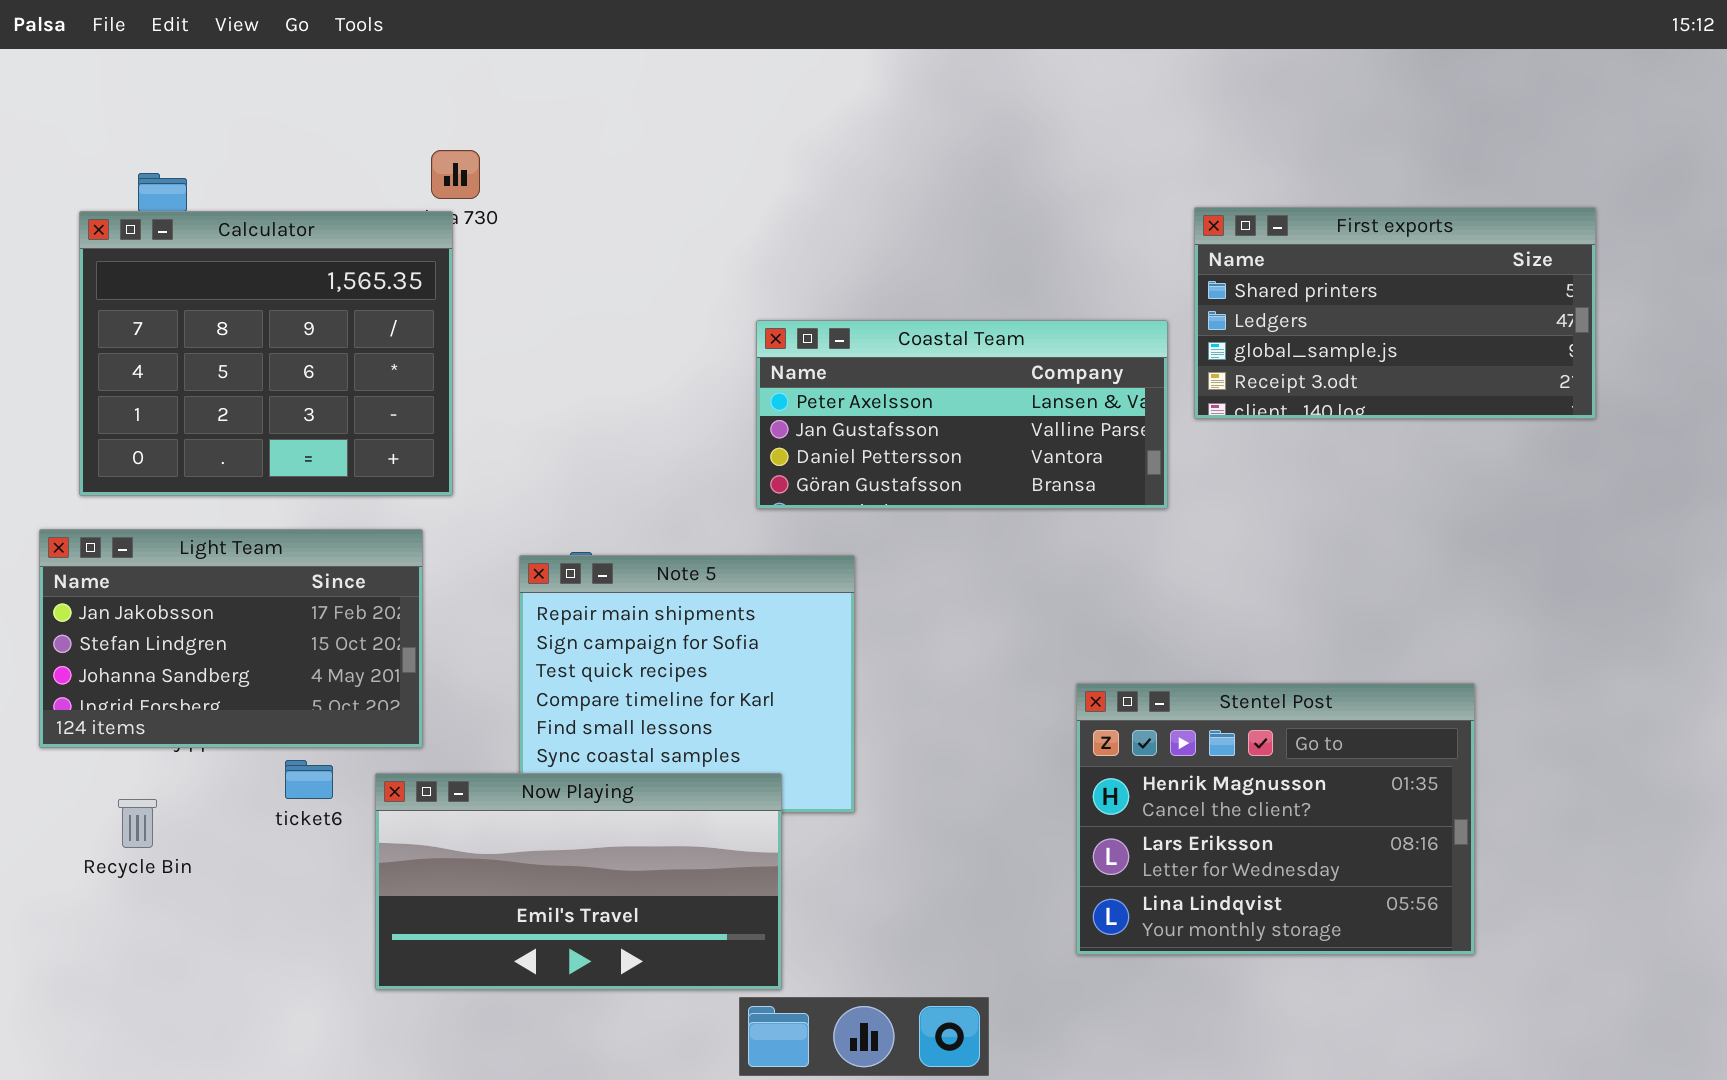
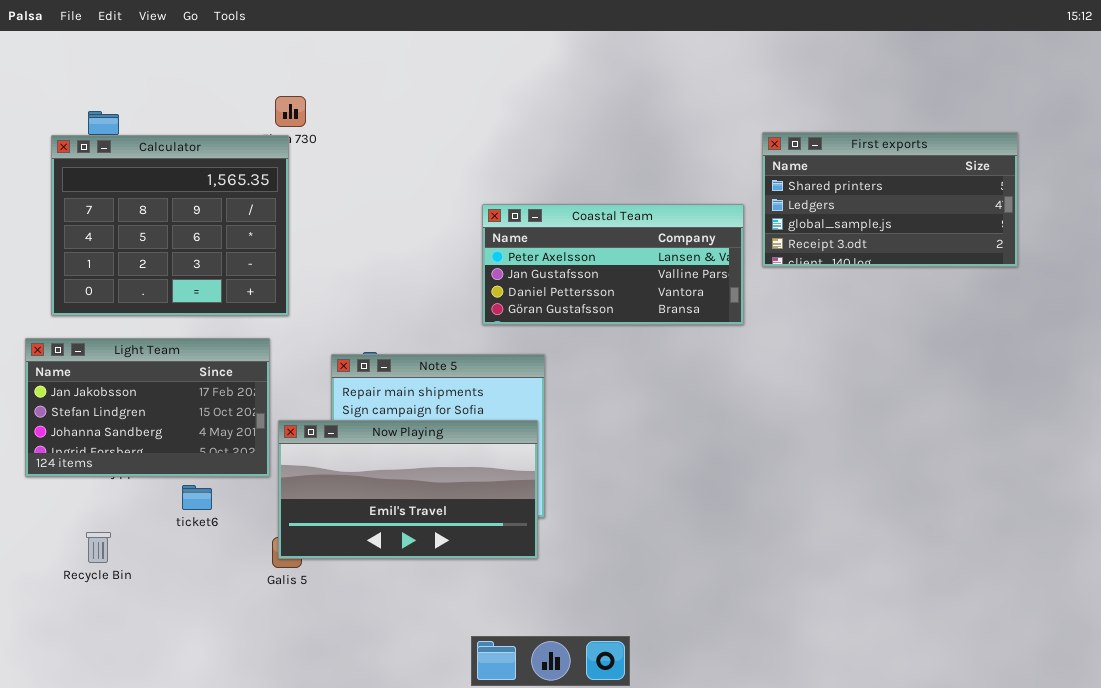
Stentel Post: [1076,683,1475,955] -> none, closed
Now Playing: [375,773,782,990] -> [278,420,538,559], moved
Recycle Bin: [118,799,157,848] -> [86,532,111,563], moved

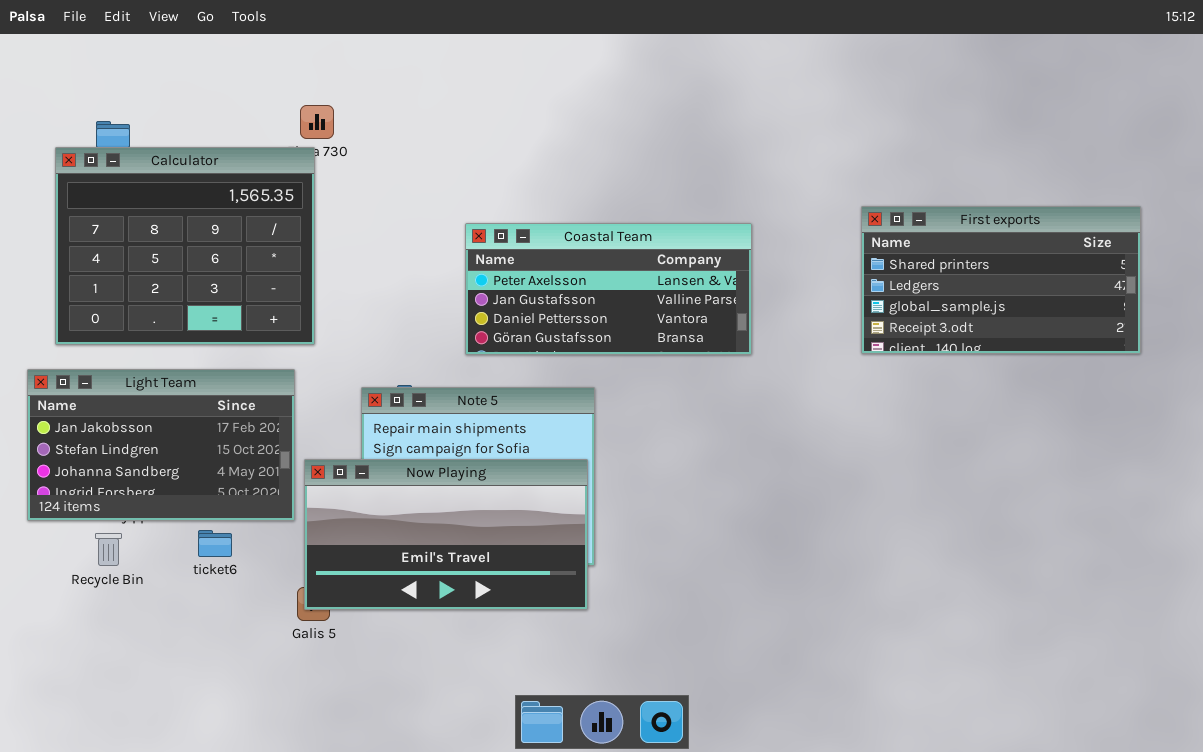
First exports: [762,132,1018,267] -> [861,206,1141,354], moved
Coastal Team: [482,204,744,325] -> [465,223,752,355], moved
Recycle Bin: [86,532,111,563] -> [95,533,122,566], moved

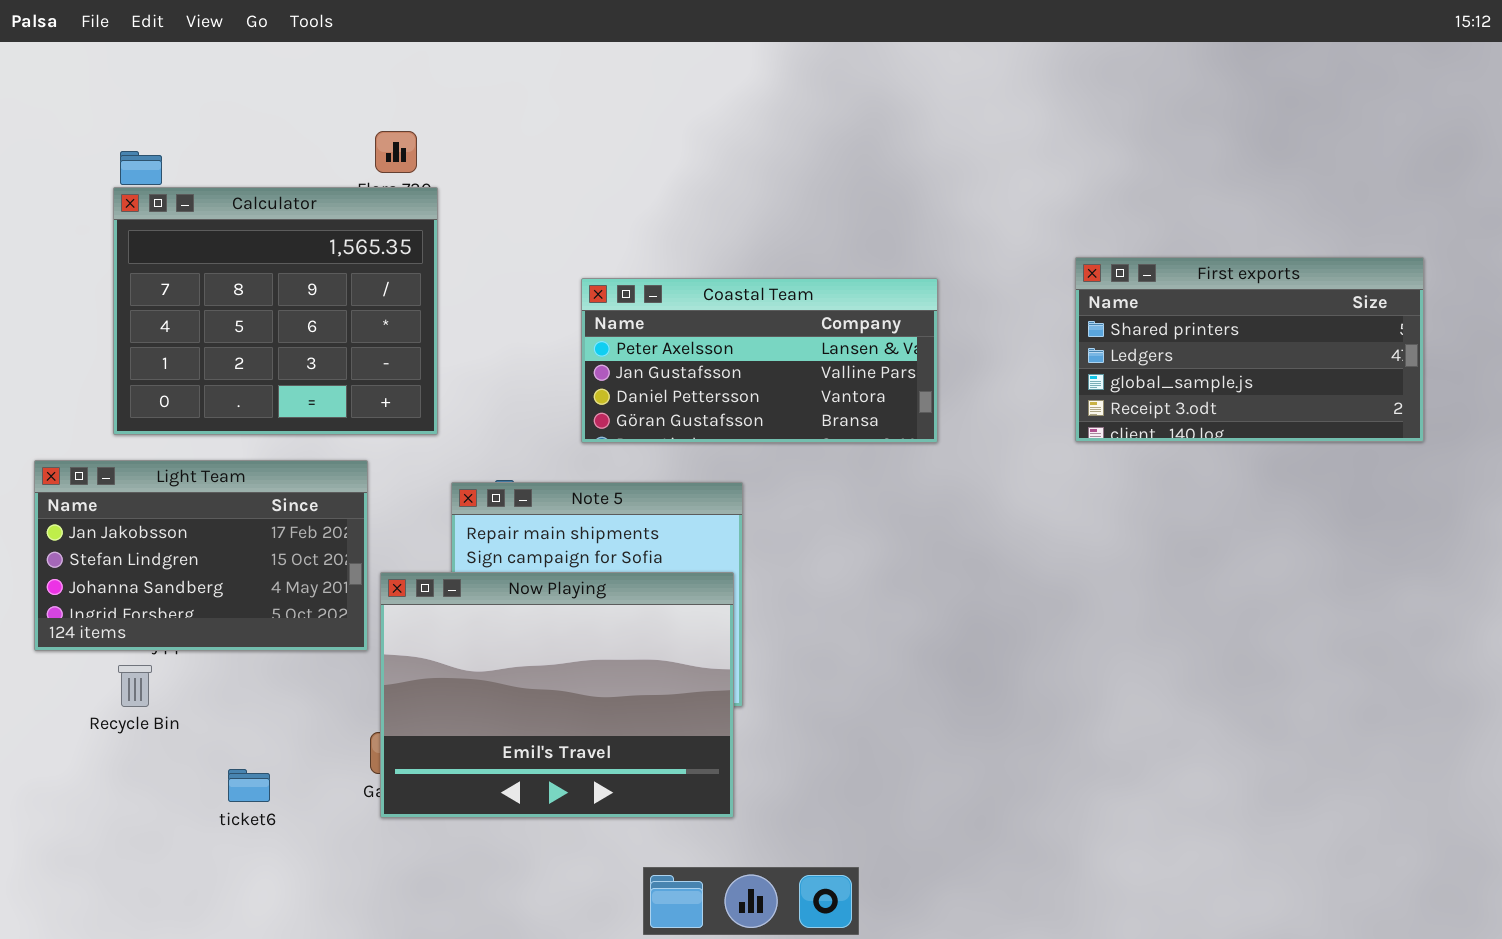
Calculator: [55,147,315,345] -> [113,187,438,435], moved
Now Playing: [304,459,588,610] -> [380,572,734,818], resized
ticket6: [198,530,232,557] -> [228,769,270,802], moved

